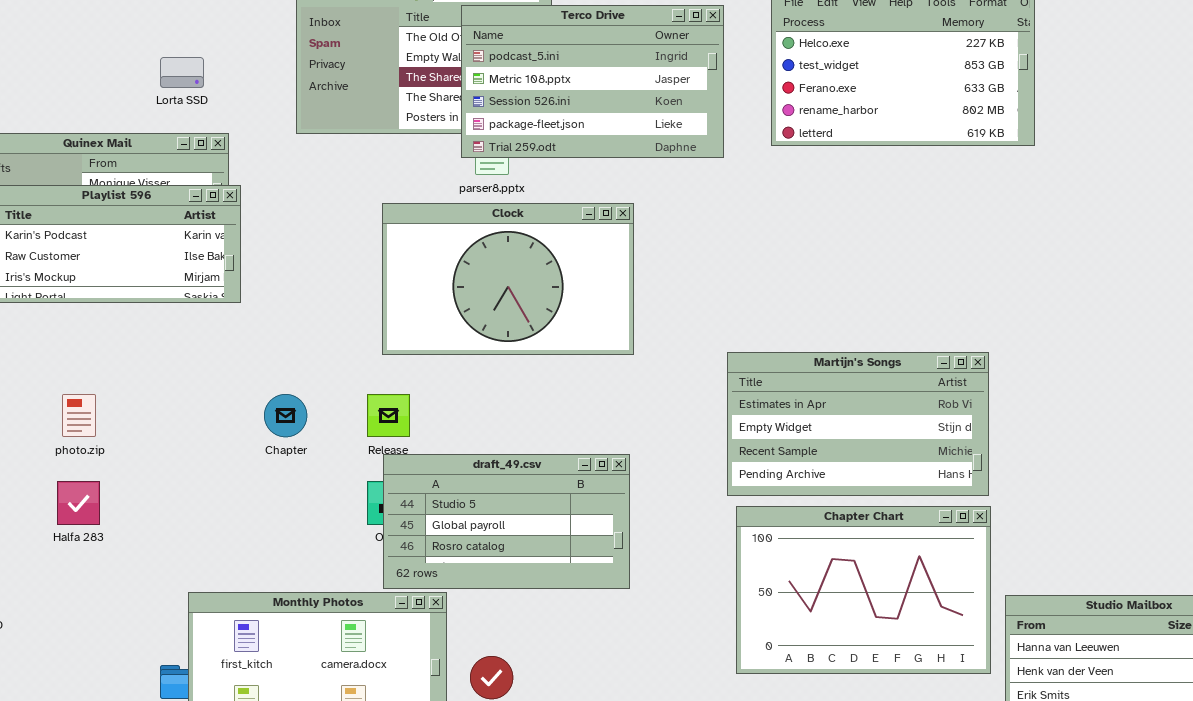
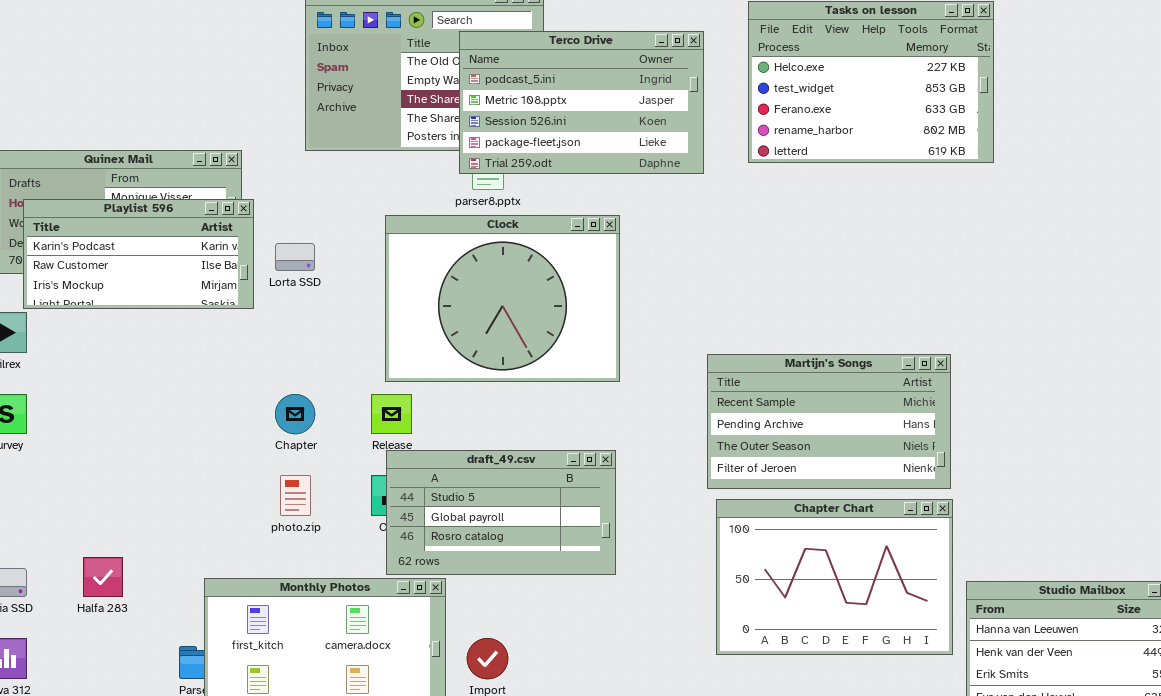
Lorta SSD: [160,57,204,88] -> [275,243,315,271], moved
Clock: [382,203,634,355] -> [385,215,620,382], resized
Martijn's Songs: [727,352,989,496] -> [707,354,951,489], scrolled down 2 rows
photo.zip: [62,394,96,437] -> [280,475,311,516], moved
Halfa 283: [57,481,100,525] -> [83,557,123,597], moved

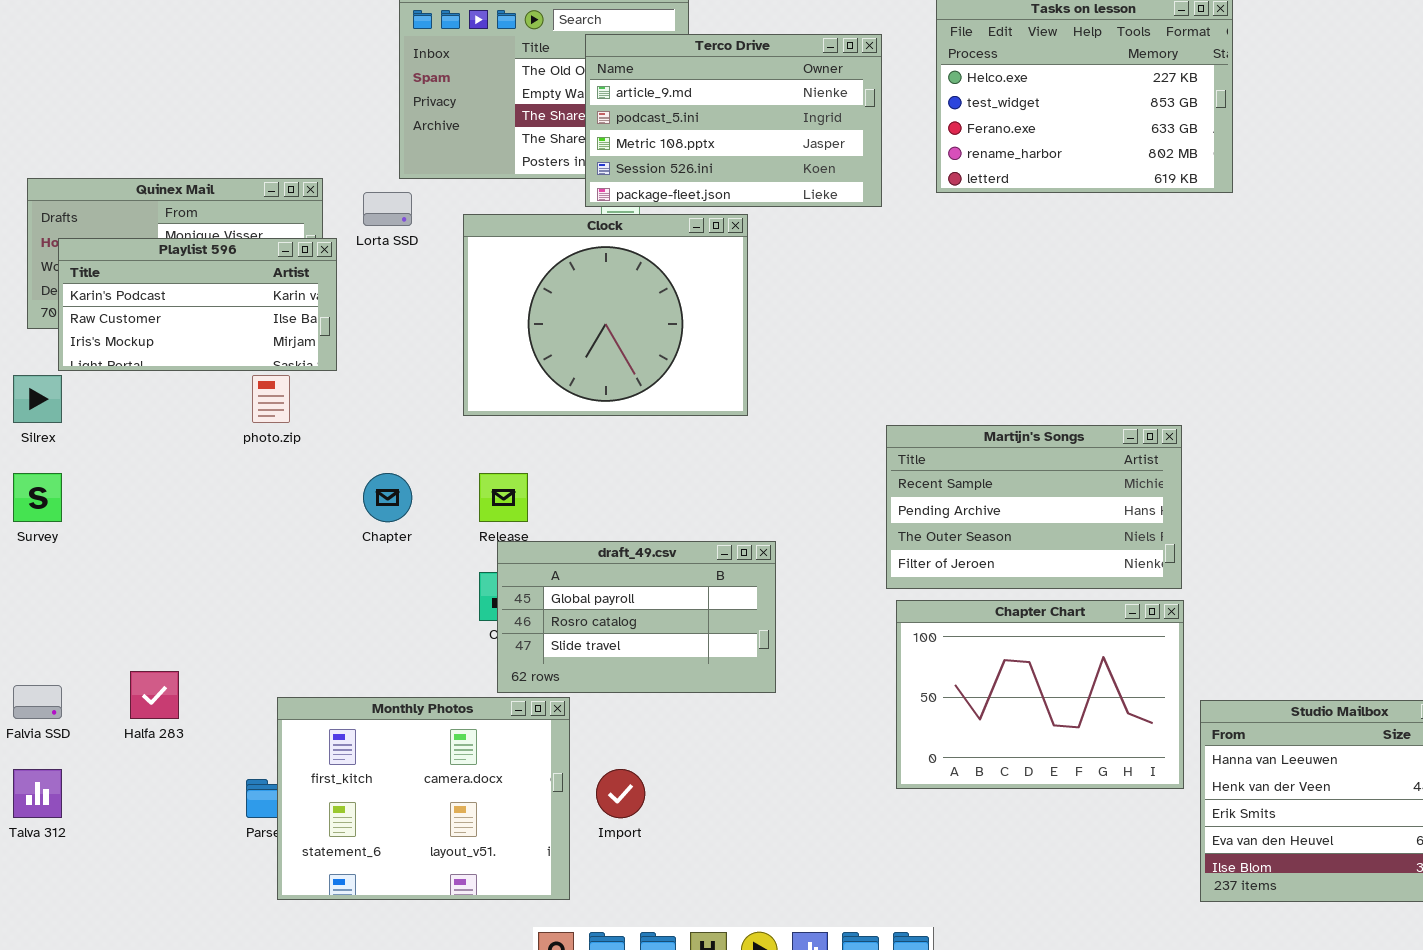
Terco Drive: [459,31,704,174] -> [585,34,882,207], scrolled up 1 row
Clock: [385,215,620,382] -> [463,214,748,416], moved
Lorta SSD: [275,243,315,271] -> [363,192,412,226], moved
draft_49.csv: [386,450,616,575] -> [497,541,776,693], scrolled down 1 row
photo.zip: [280,475,311,516] -> [252,375,290,423], moved

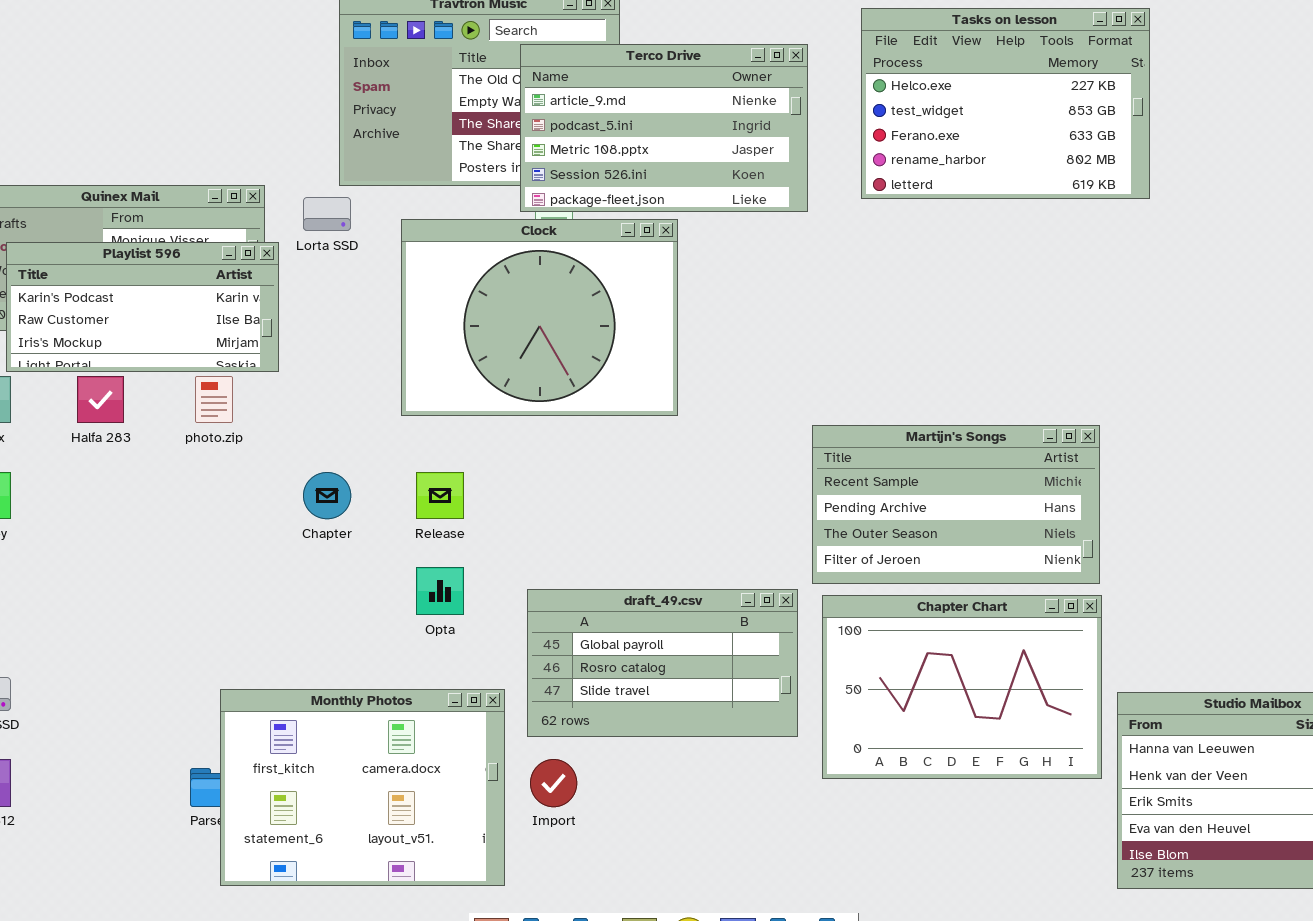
draft_49.csv: [497,541,776,693] -> [527,589,798,737], moved
Halfa 283: [130,671,179,719] -> [77,376,124,423], moved

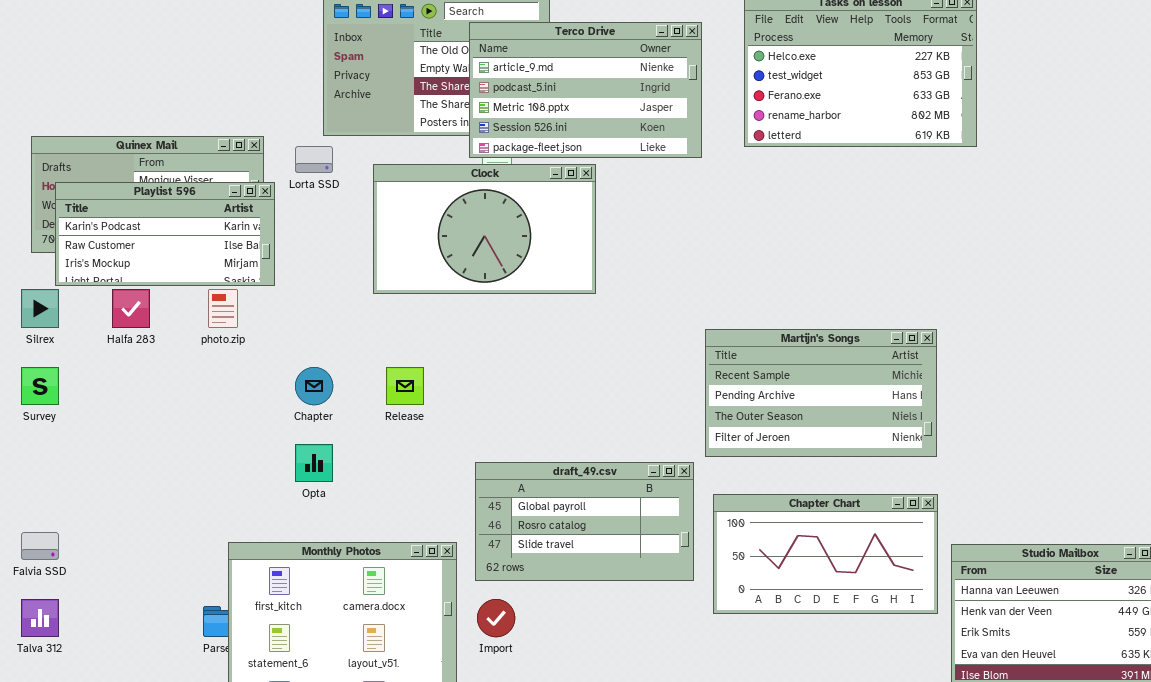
Clock: [401,219,678,416] -> [373,164,596,294], resized
Opta: [416,567,464,615] -> [295,444,333,482], moved
Chapter Chart: [822,595,1102,779] -> [713,494,938,614], resized

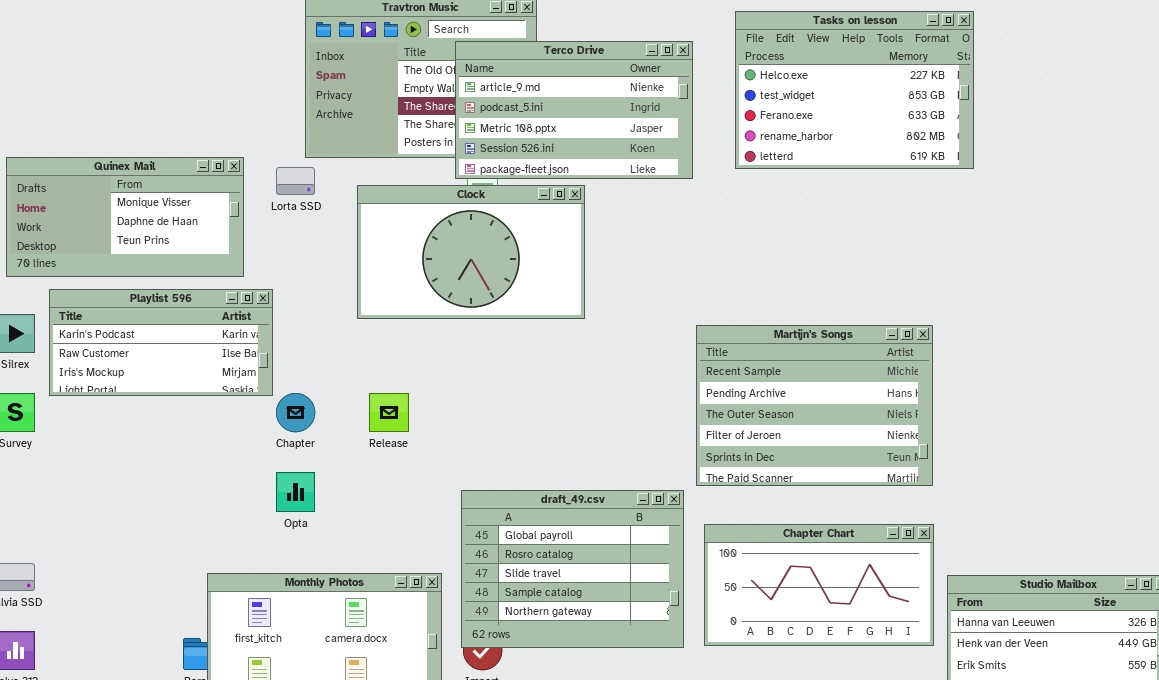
Playlist 596: [55,182,275,286] -> [49,289,273,396], moved
Martijn's Songs: [705,329,937,457] -> [696,325,933,486], resized
draft_49.csv: [475,462,694,581] -> [461,490,684,648], resized

